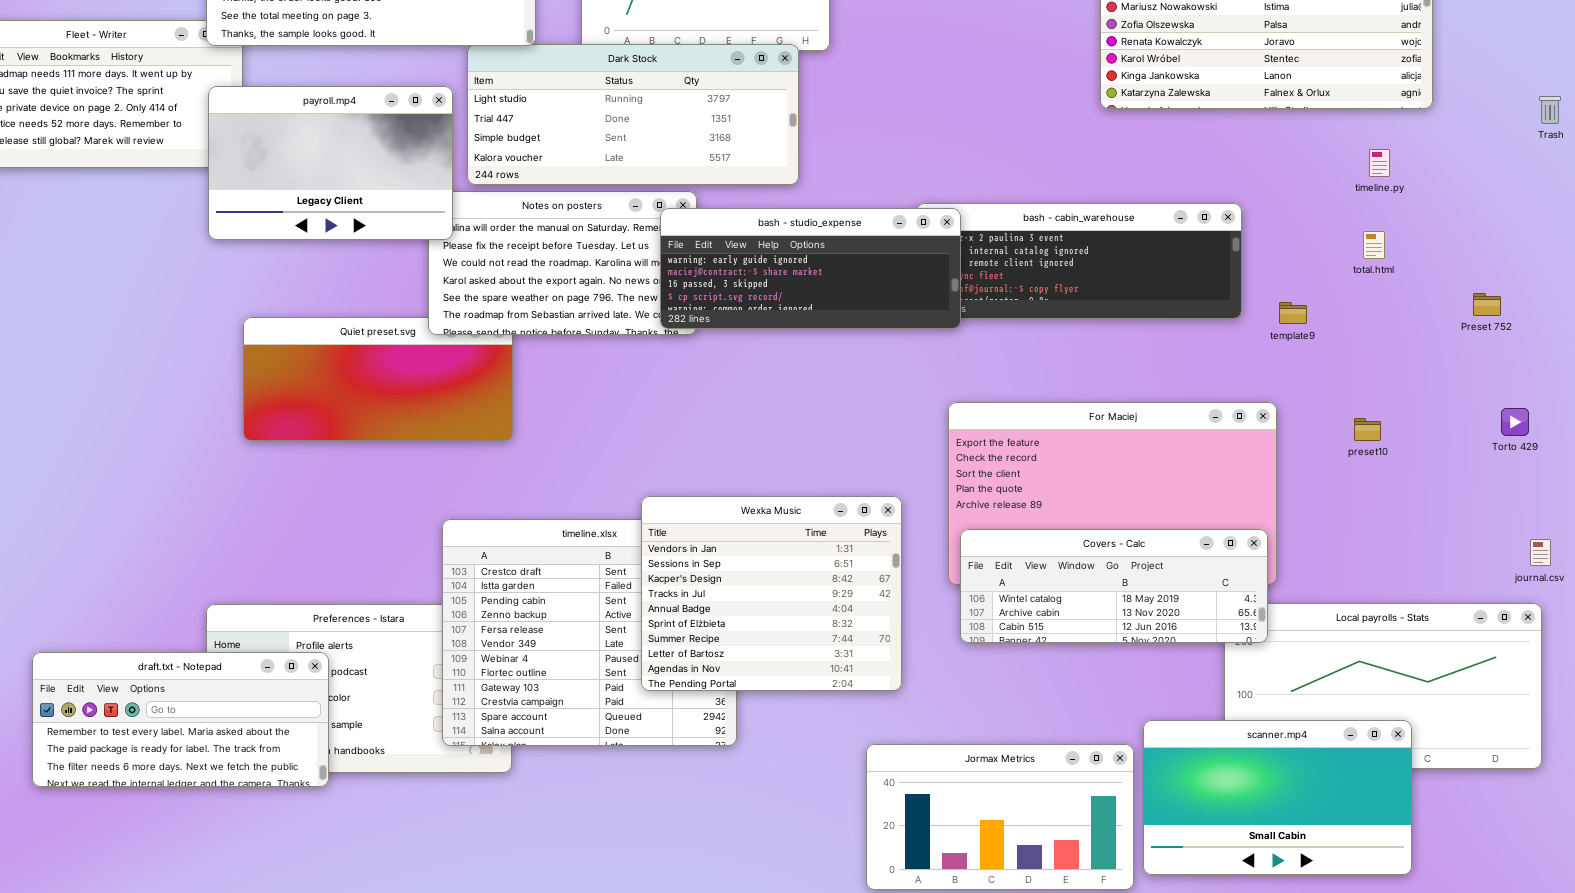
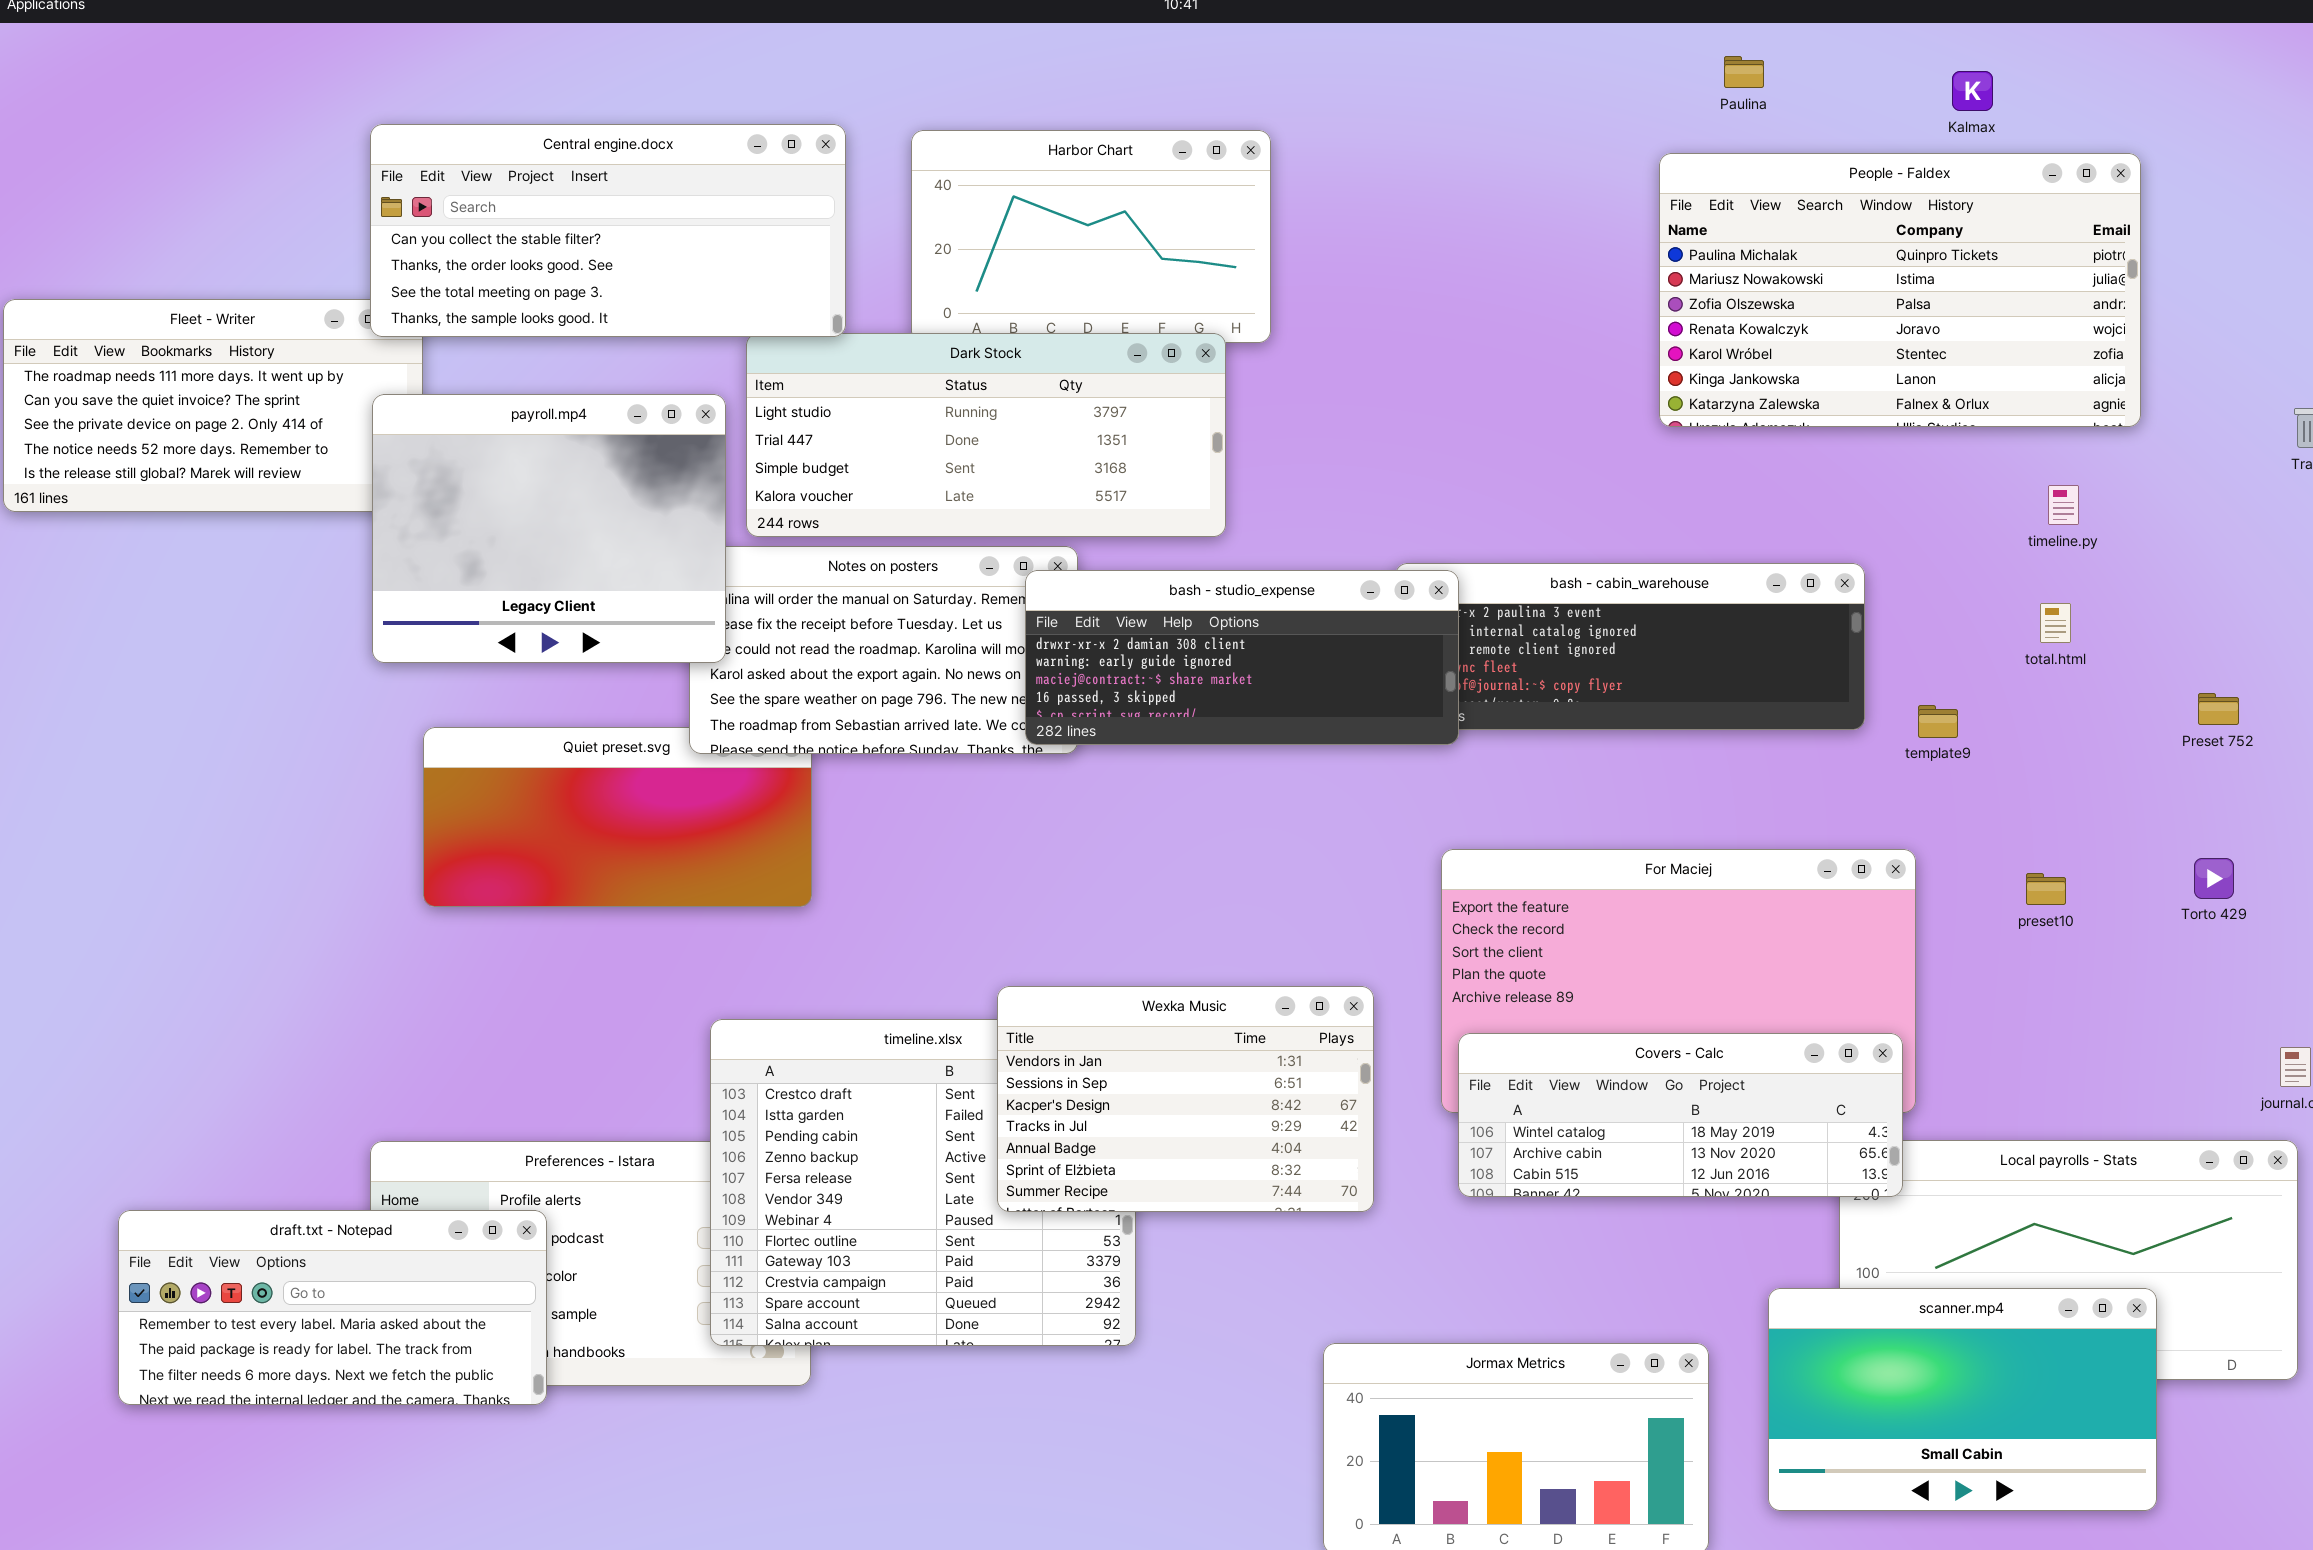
payroll.mp4: [208,86,453,240] -> [372,394,726,663], resized
bash - studio_expense: [660,208,961,329] -> [1025,570,1459,745], scrolled up 1 row
Torto 429: [1501,408,1529,436] -> [2194,858,2234,899], moved
Wexka Music: [641,496,902,691] -> [997,986,1374,1212], resized
scanner.mp4: [1143,720,1412,875] -> [1768,1288,2157,1511], moved

